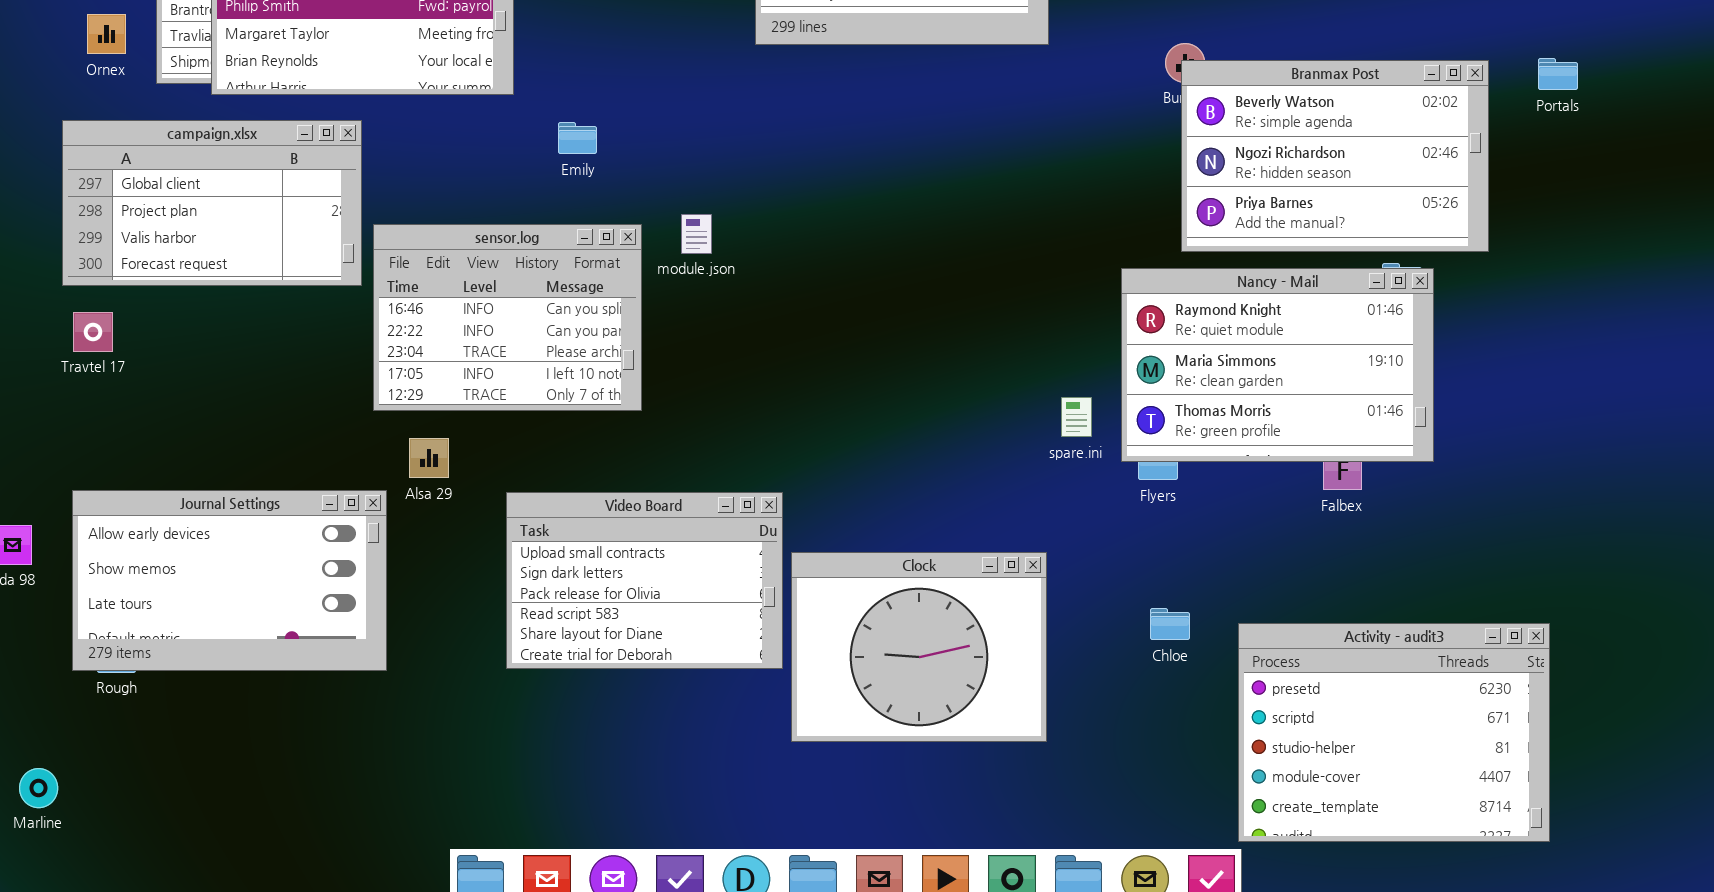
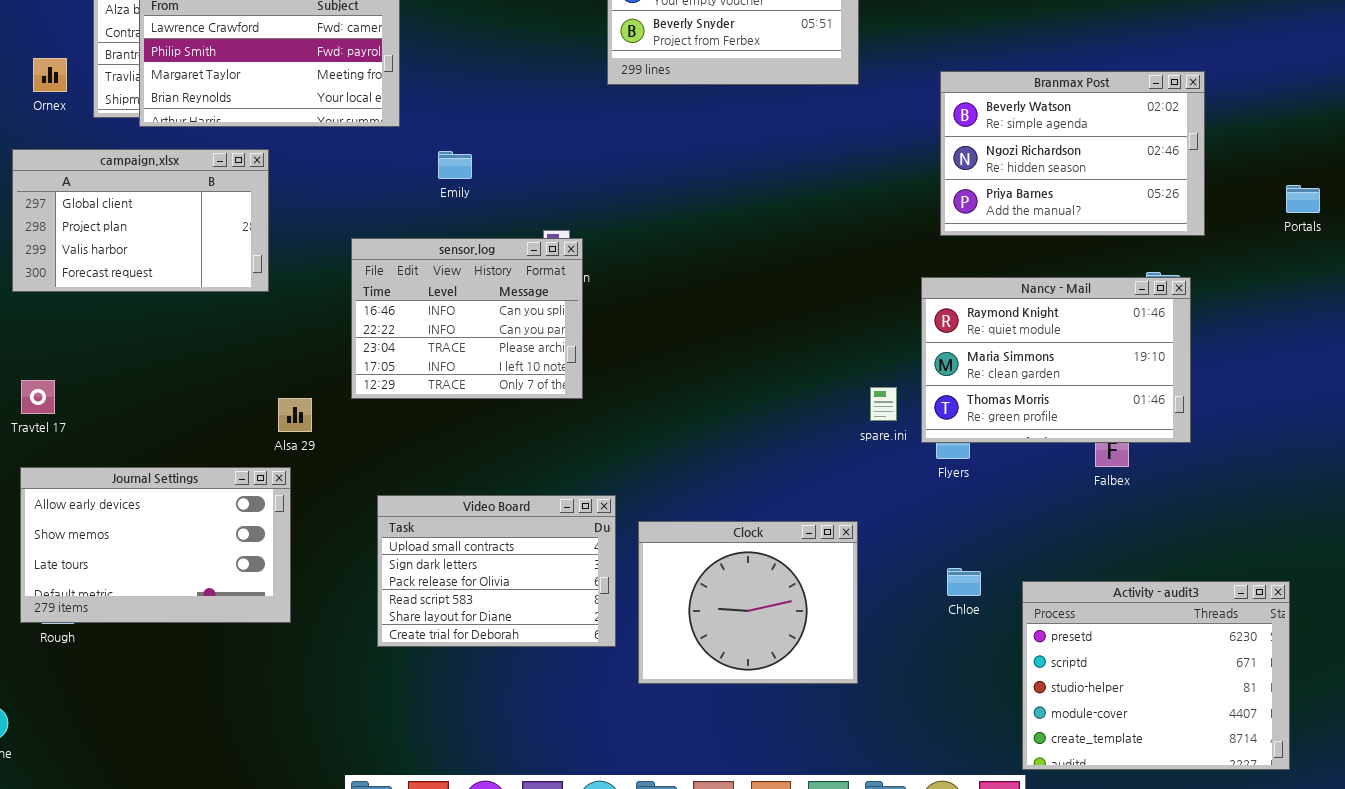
Portals: [1538,58,1578,90] -> [1286,185,1320,213], moved
Branmax Post: [1181,60,1489,252] -> [940,71,1205,236], moved
sensor.log: [373,224,642,411] -> [351,238,583,399], moved
Travtel 17: [73,312,113,352] -> [21,380,55,414], moved
Alsa 29: [409,438,449,478] -> [278,398,312,432], moved
Video Board: [506,492,783,669] -> [377,495,616,647], moved

